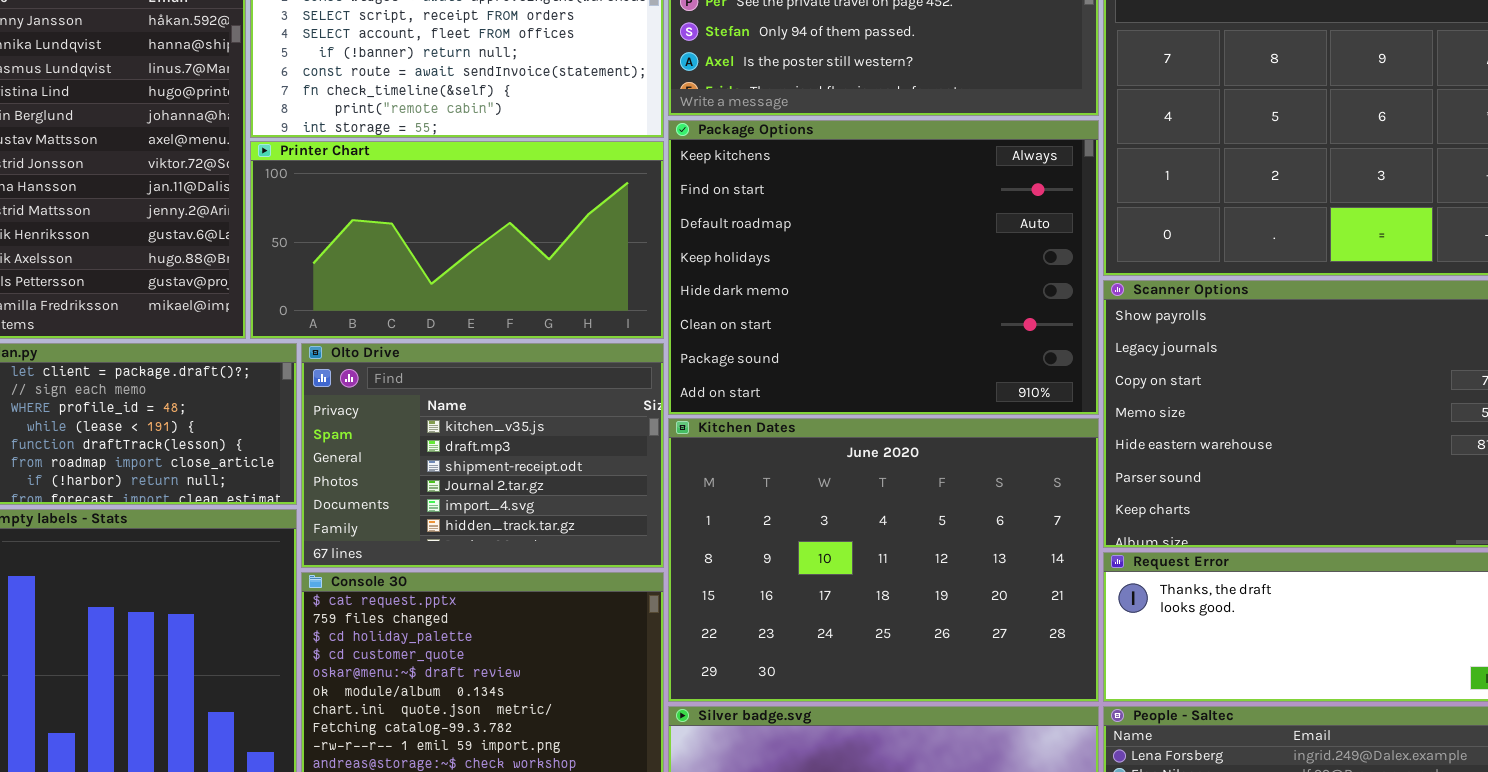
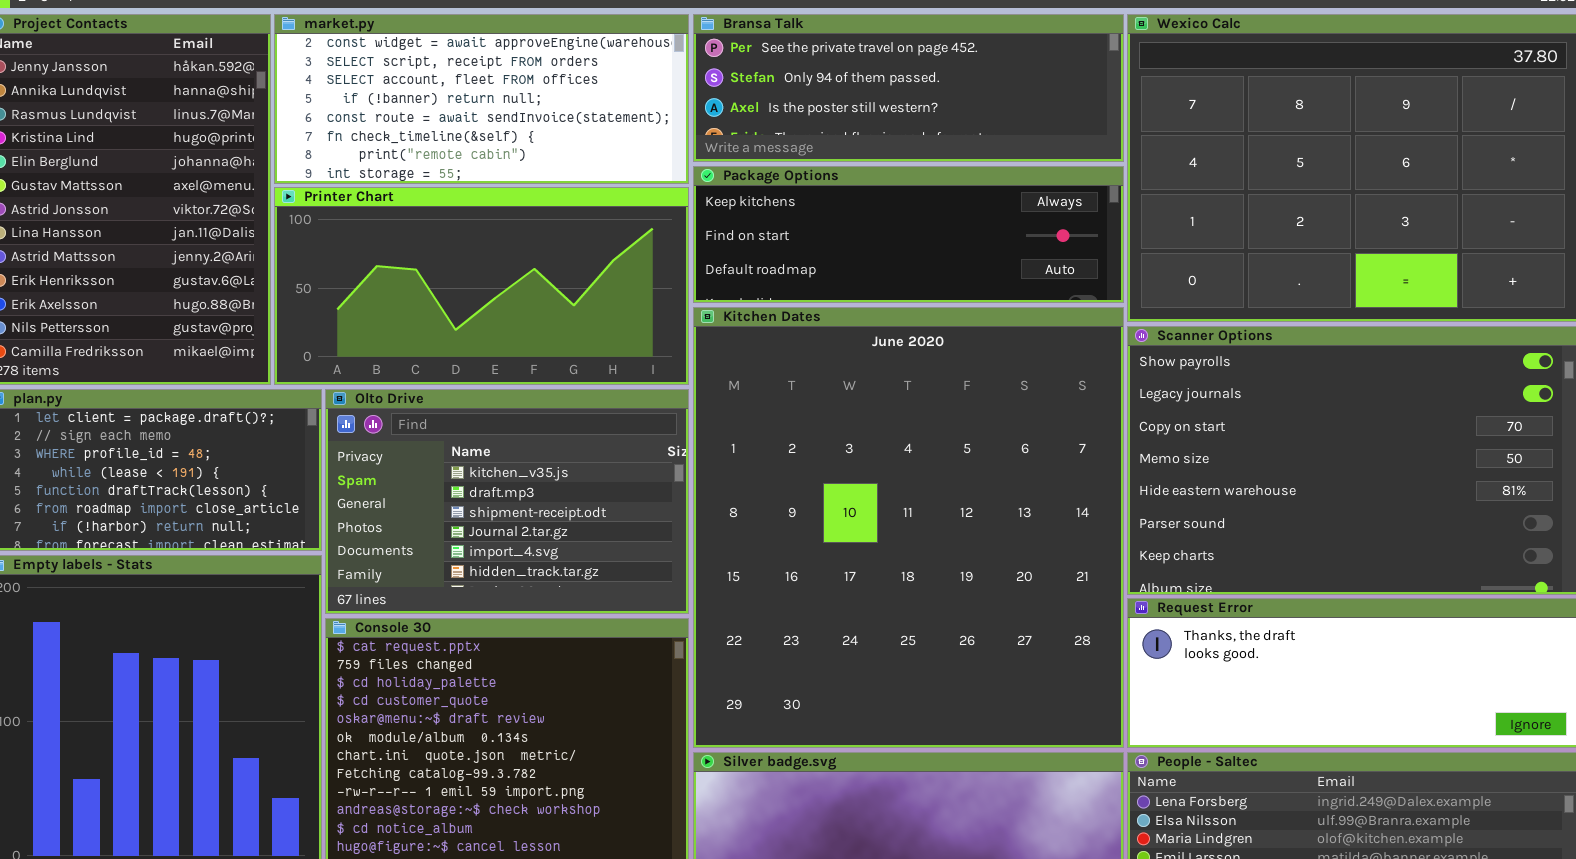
Package Options: [668,120,1099,415] -> [693,166,1124,303], resized
Kitchen Dates: [668,418,1099,702] -> [693,307,1124,748], resized

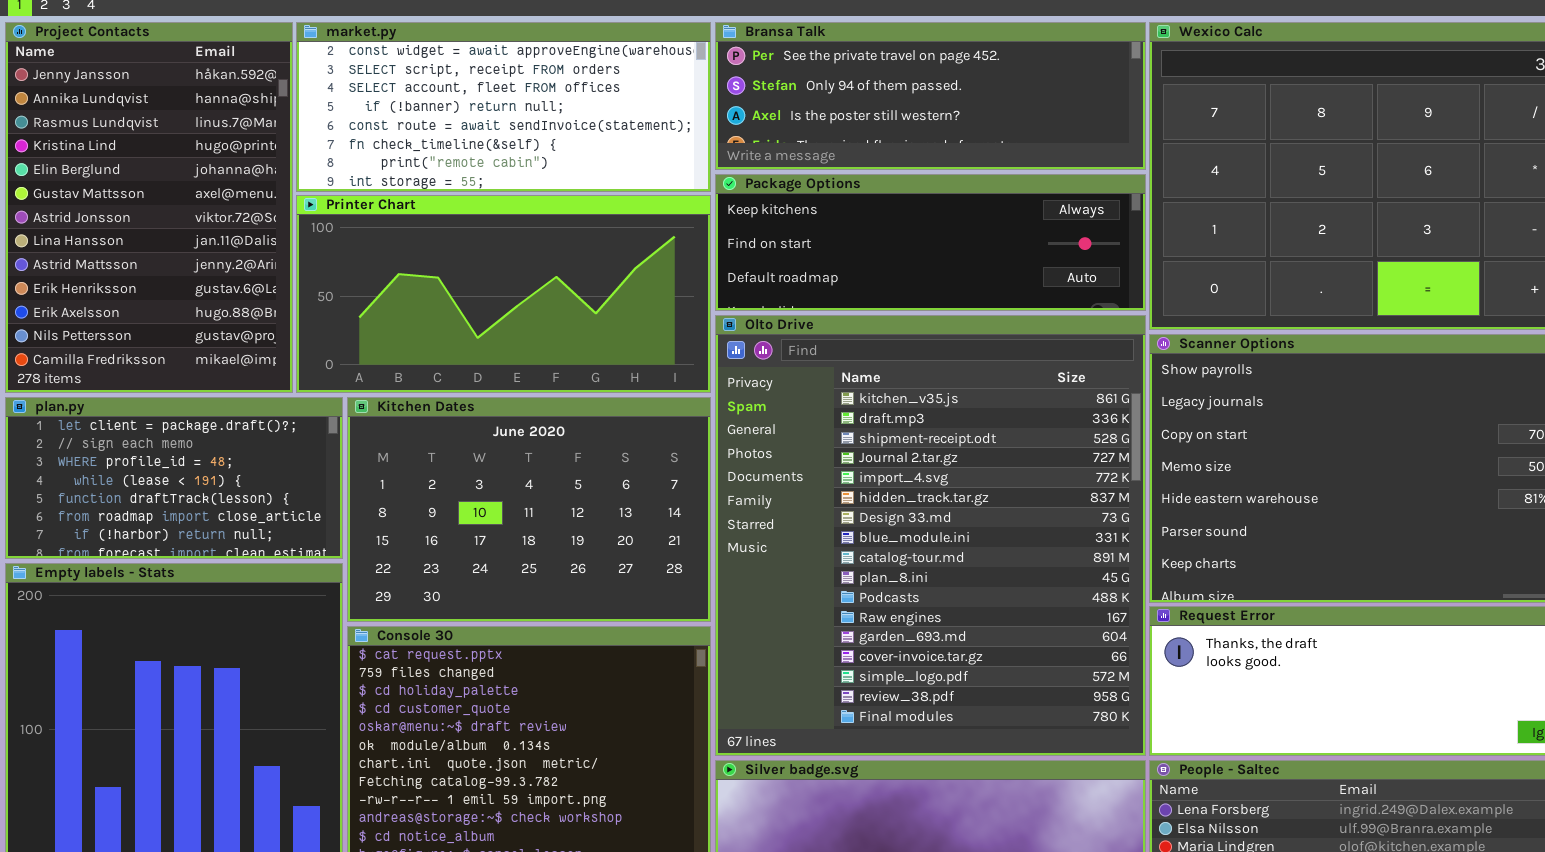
Kitchen Dates: [693,307,1124,748] -> [347,397,711,622], moved, resized
Olto Drive: [325,389,689,614] -> [715,315,1146,756], moved, resized

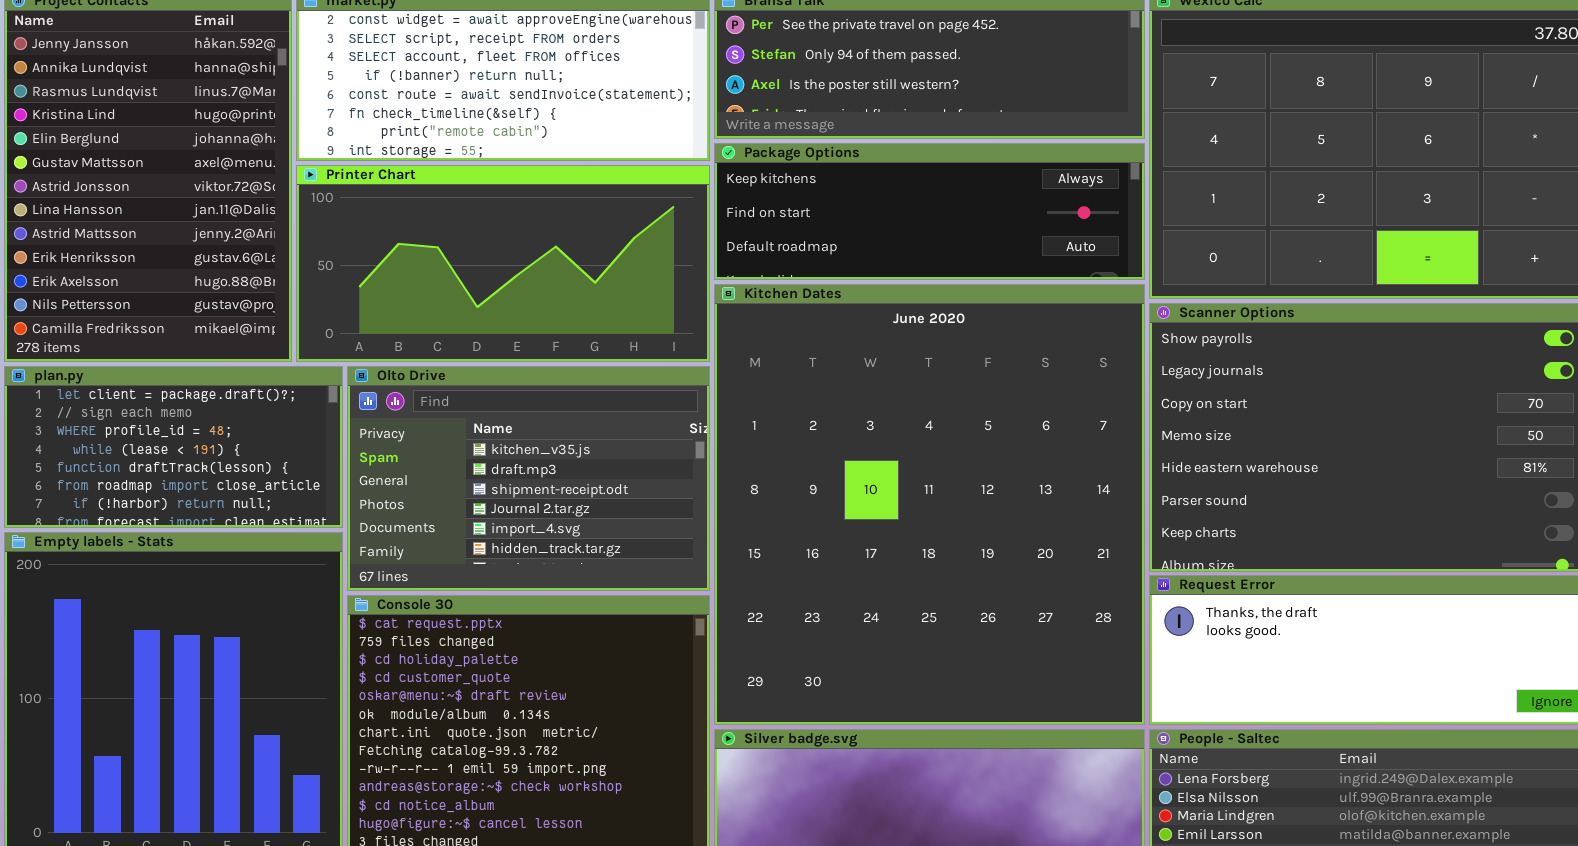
Olto Drive: [715,315,1146,756] -> [347,366,710,591], moved, resized
Kitchen Dates: [347,397,711,622] -> [714,284,1145,725], moved, resized

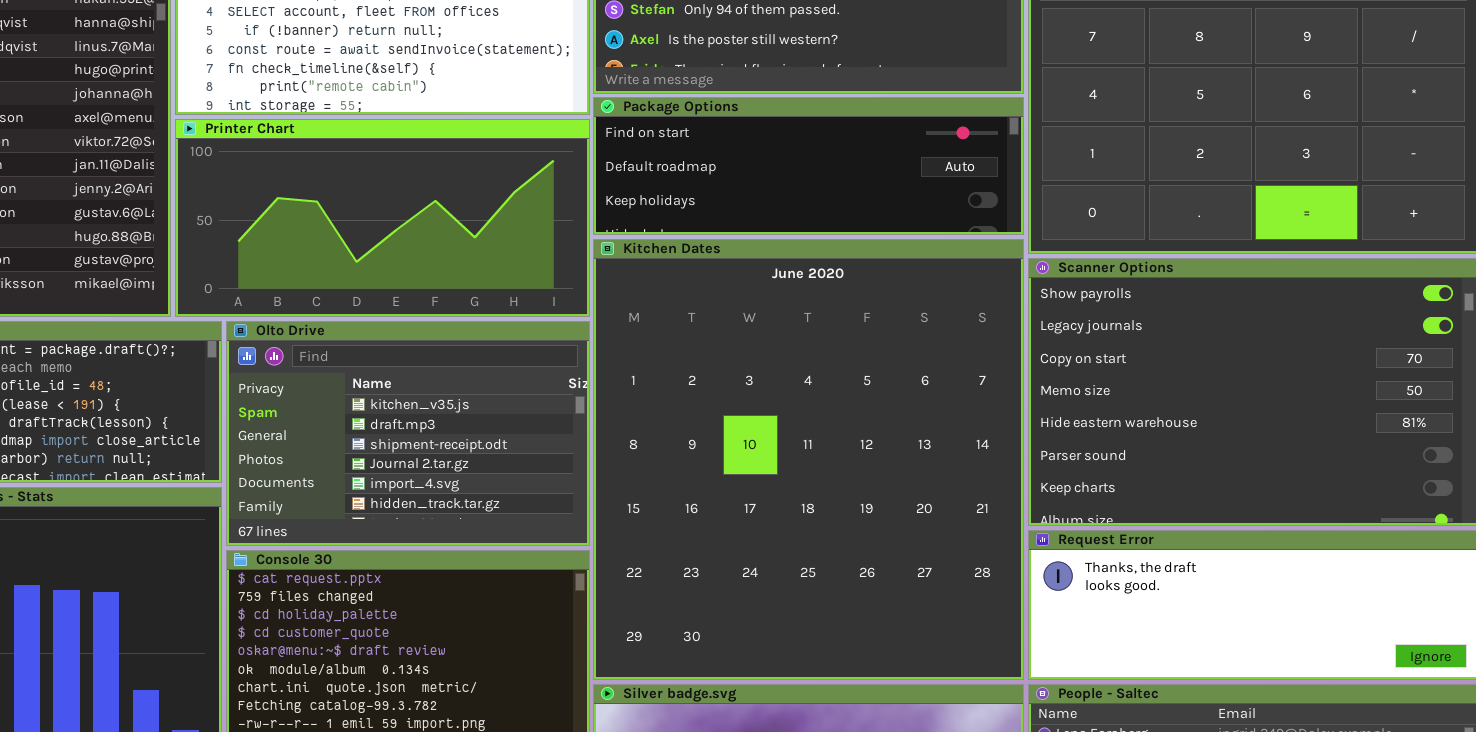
Package Options: [714,143,1145,280] -> [593,97,1024,235], scrolled down 1 row

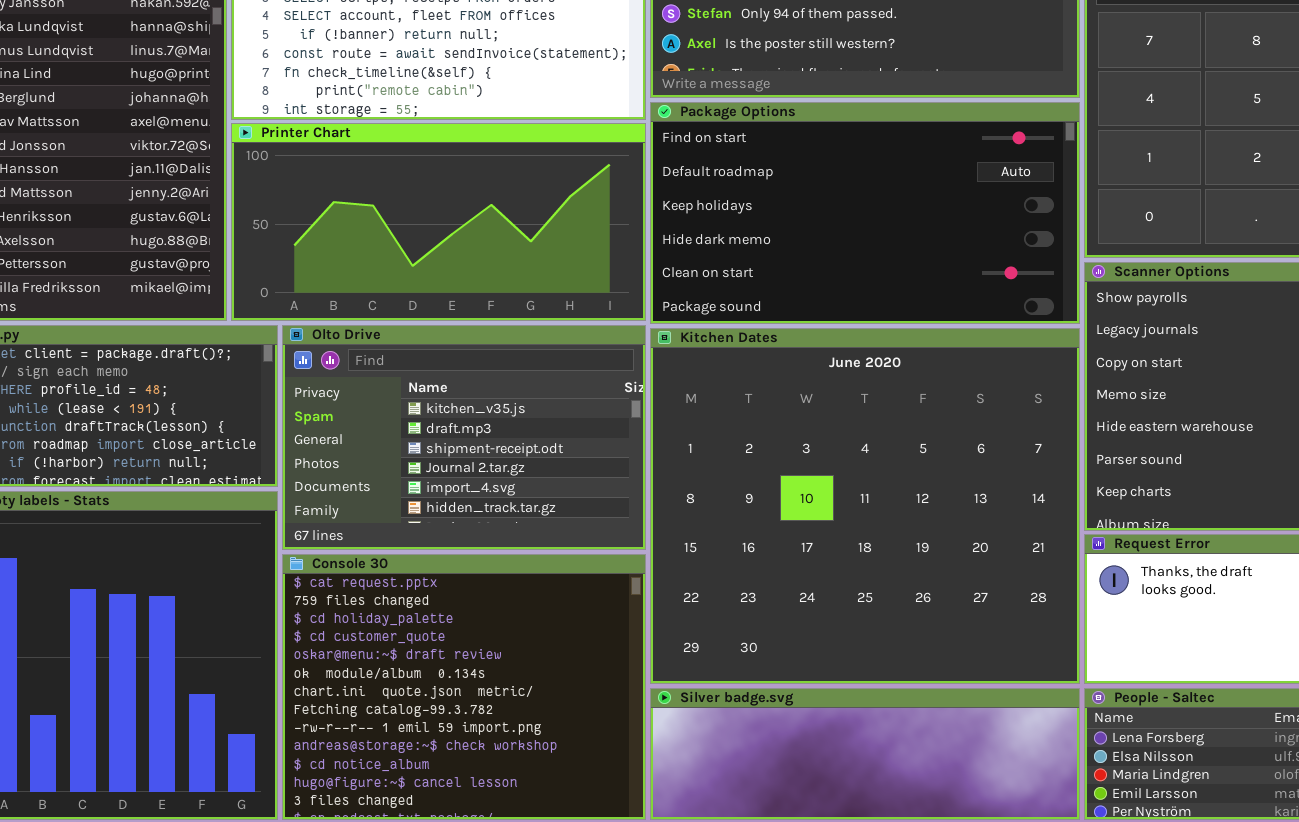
Package Options: [593,97,1024,235] -> [650,102,1080,324], resized
Kitchen Dates: [593,239,1024,680] -> [650,328,1080,684], resized

